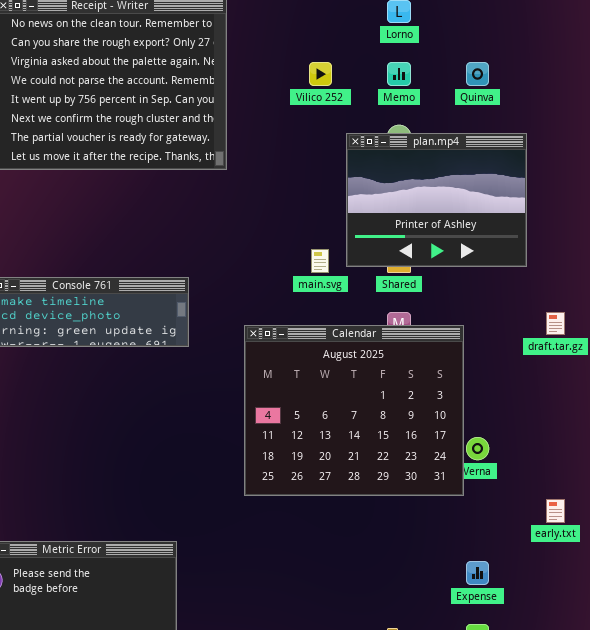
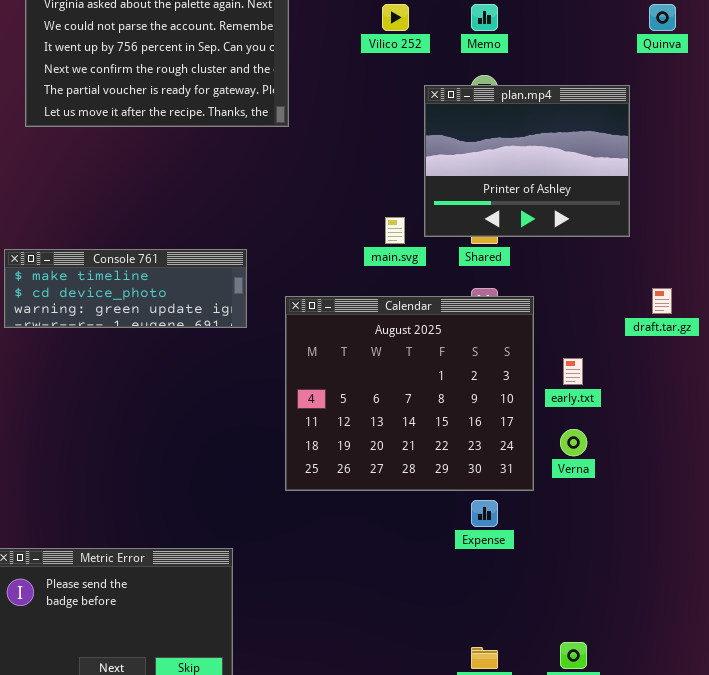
Quinva: [466,62,489,86] -> [649,4,676,31], moved
Calendar: [244,325,464,496] -> [285,296,534,491], moved
early.txt: [546,499,565,523] -> [563,358,583,385], moved
Expense: [466,561,489,585] -> [471,500,498,527], moved

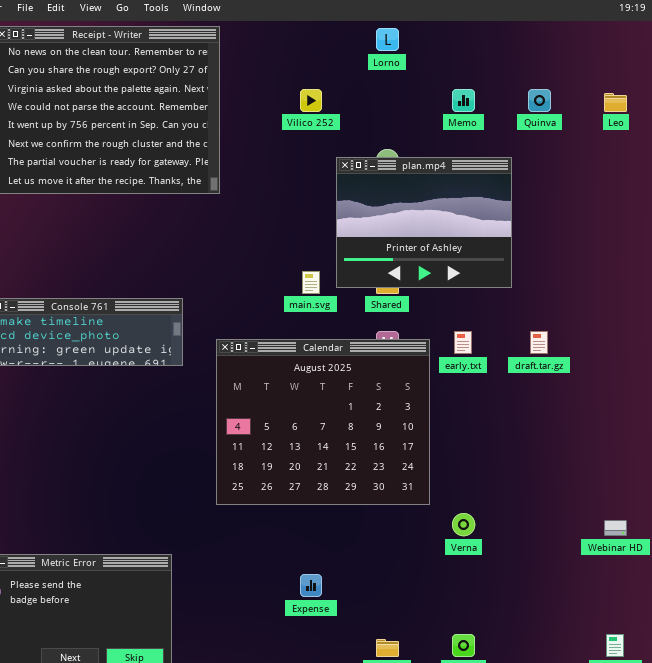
Memo: [471,4,498,31] -> [452,89,475,112], moved
early.txt: [563,358,583,385] -> [454,331,472,354], moved
Verna: [560,429,587,456] -> [452,513,475,536], moved
Expense: [471,500,498,527] -> [300,574,322,597], moved

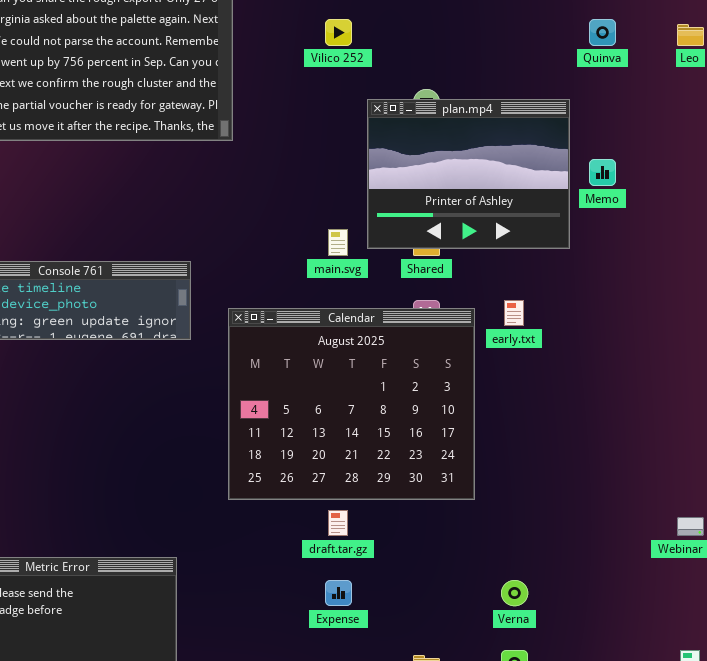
Memo: [452,89,475,112] -> [589,159,616,186], moved
draft.tar.gz: [530,331,548,354] -> [328,510,348,536], moved
Verna: [452,513,475,536] -> [501,580,528,606], moved

